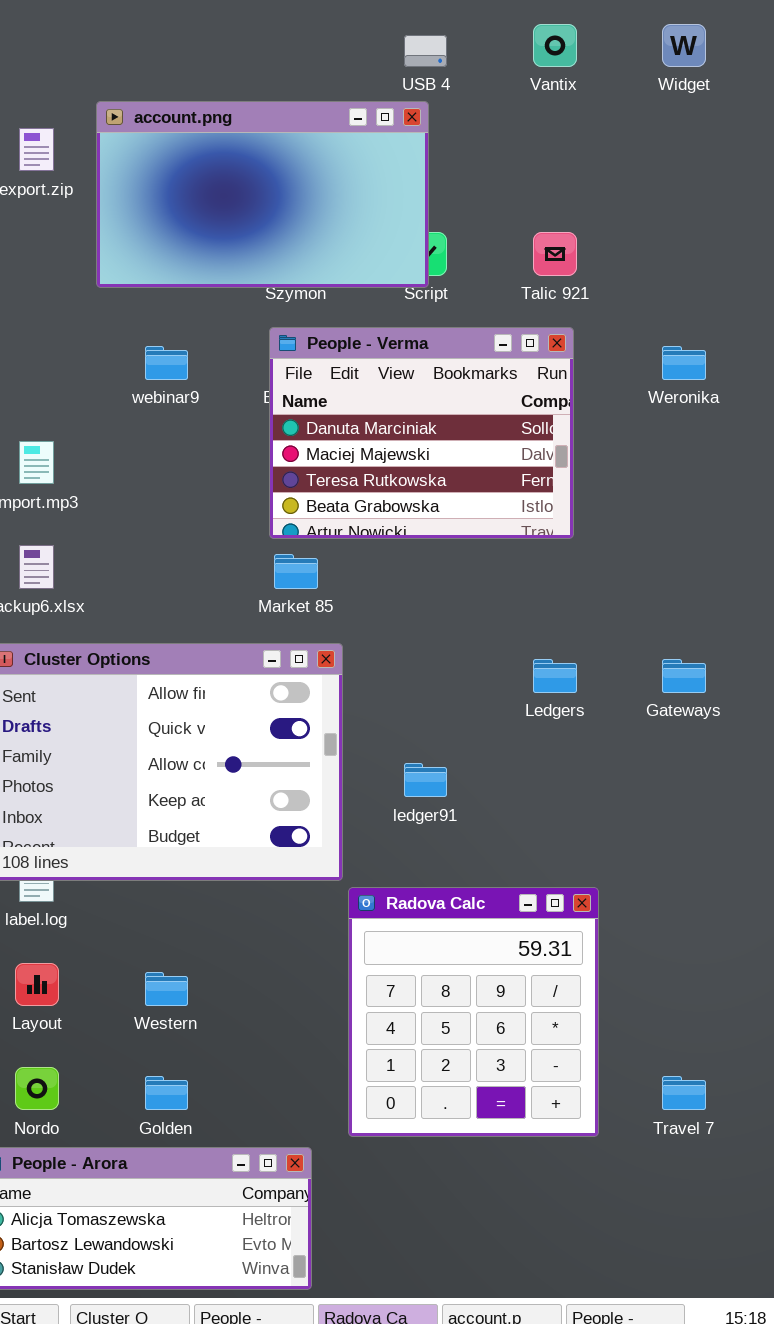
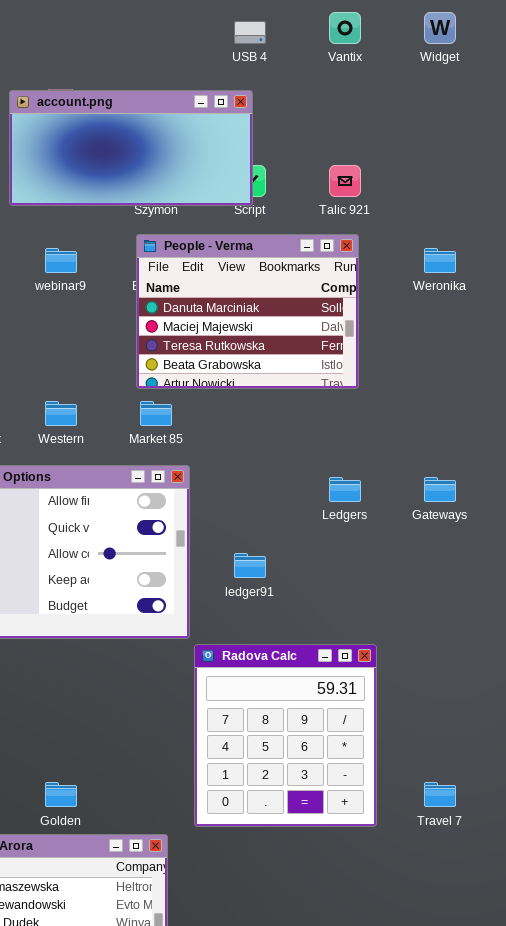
account.png: [96,101,429,288] -> [9,90,253,206], resized
Western: [145,972,188,1006] -> [45,401,77,426], moved

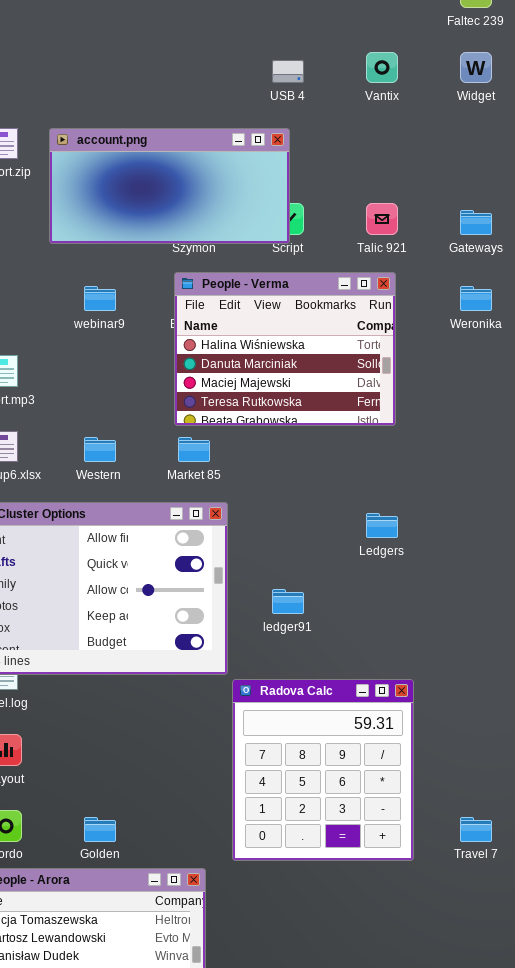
People - Verma: [136,234,359,389] -> [174,272,396,426], scrolled up 1 row
Gateways: [424,477,456,502] -> [460,210,492,235], moved

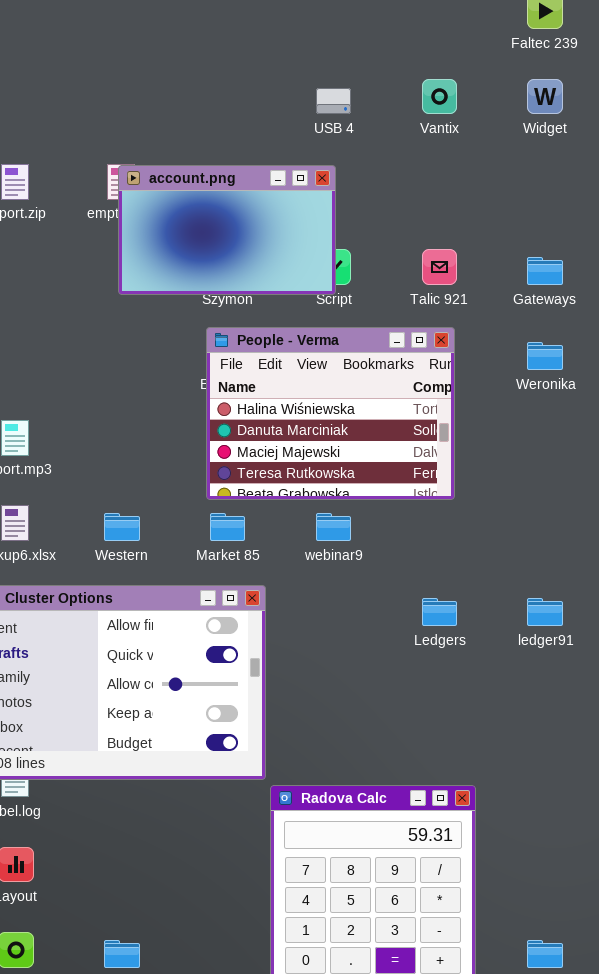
account.png: [49,128,290,244] -> [118,165,336,295], resized
webinar9: [84,286,116,311] -> [316,513,351,541], moved
ledger91: [272,589,304,614] -> [527,598,563,626], moved

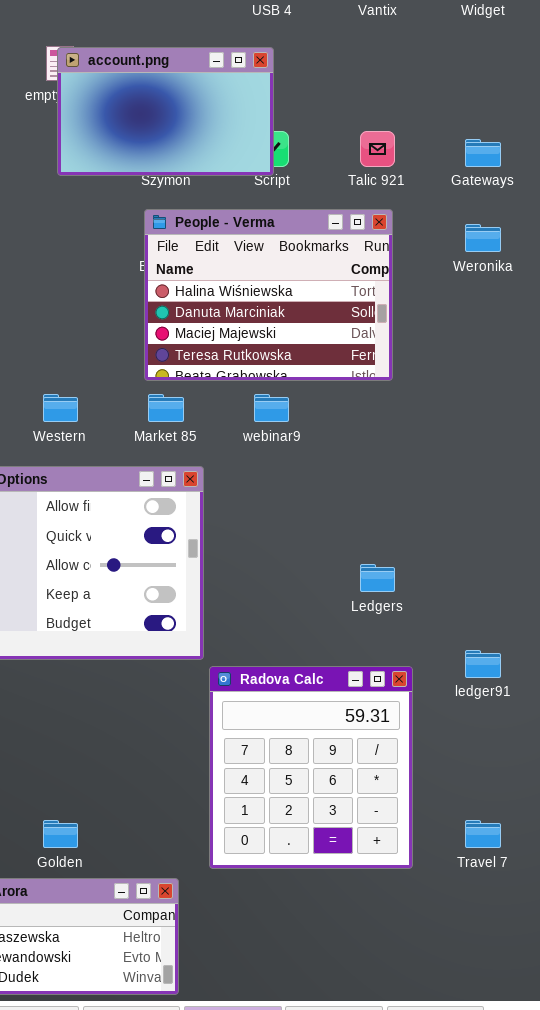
Ledgers: [422,598,457,626] -> [360,564,395,592], moved
ledger91: [527,598,563,626] -> [465,650,501,678], moved

